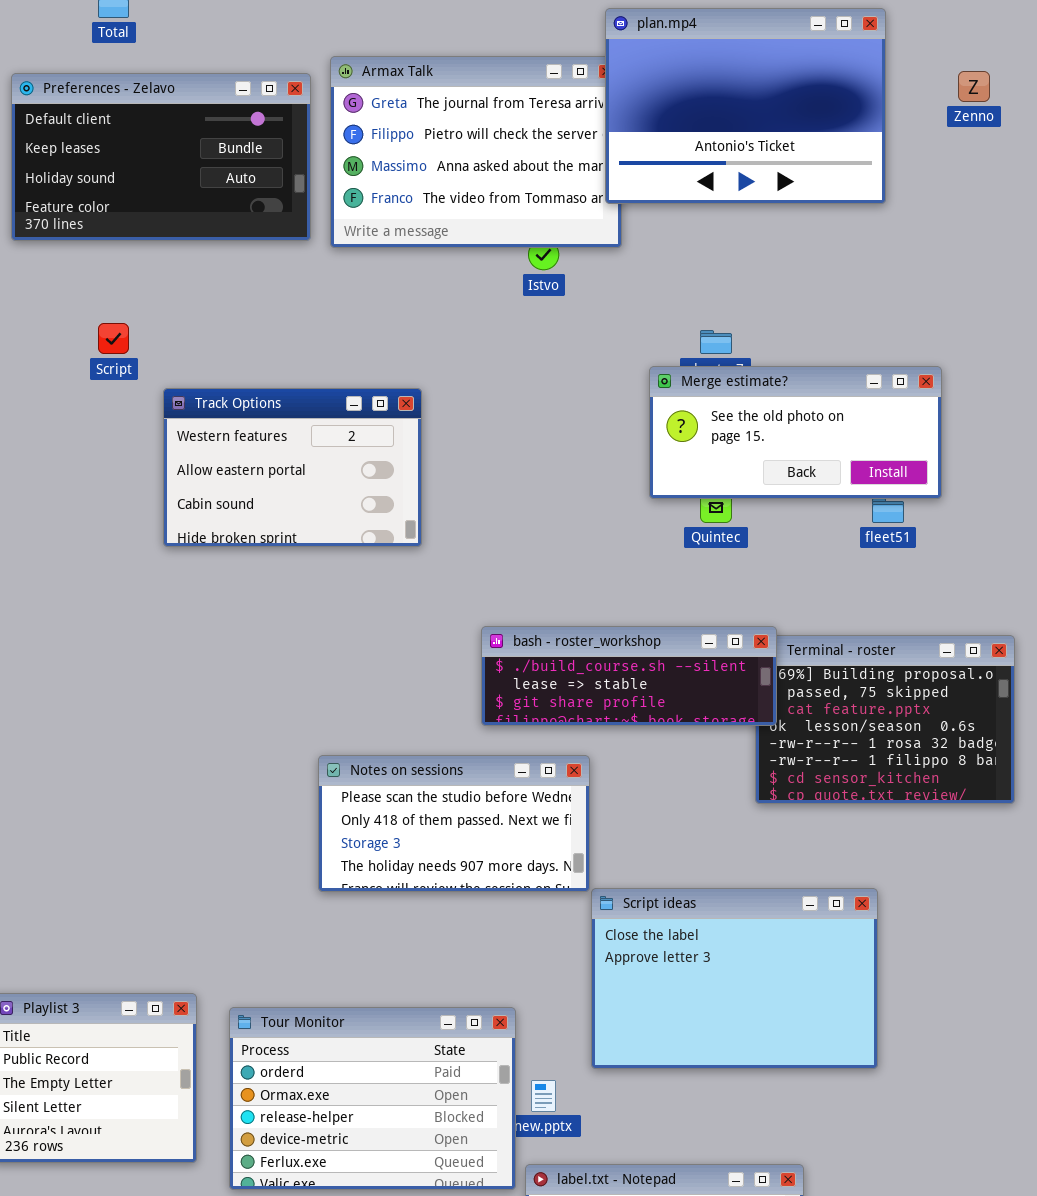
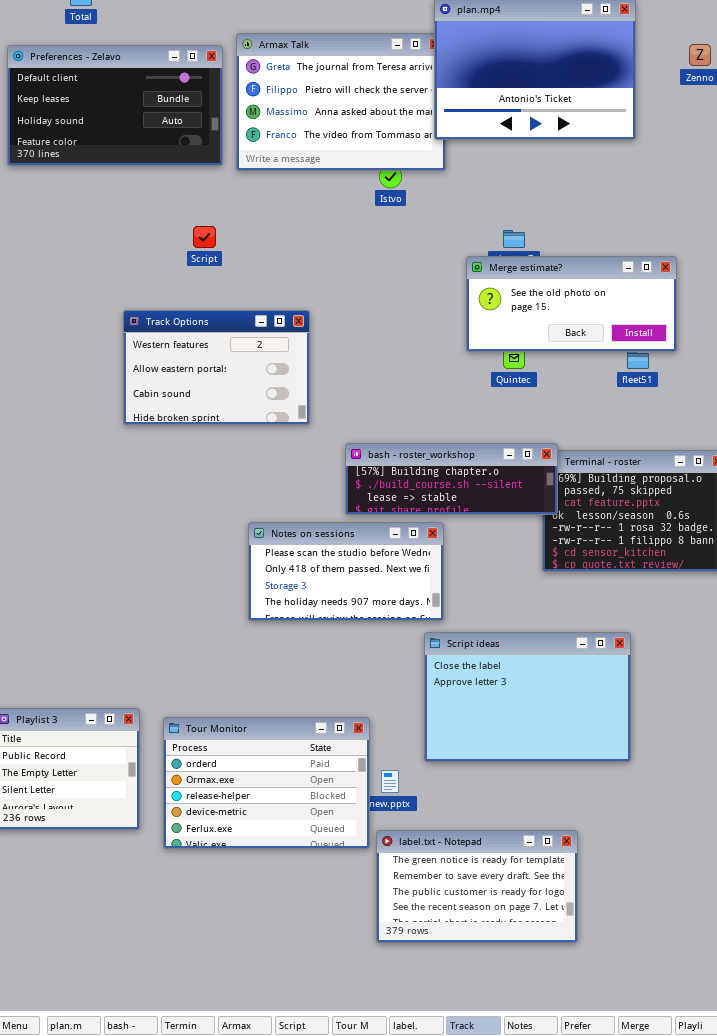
Script: [98,323,129,354] -> [193,226,216,248], moved
Track Options: [163,388,422,547] -> [123,310,310,425], moved
bash - roster_workshop: [481,626,777,726] -> [345,443,558,515], scrolled up 1 row
Notes on sessions: [318,755,590,892] -> [248,522,444,621], moved

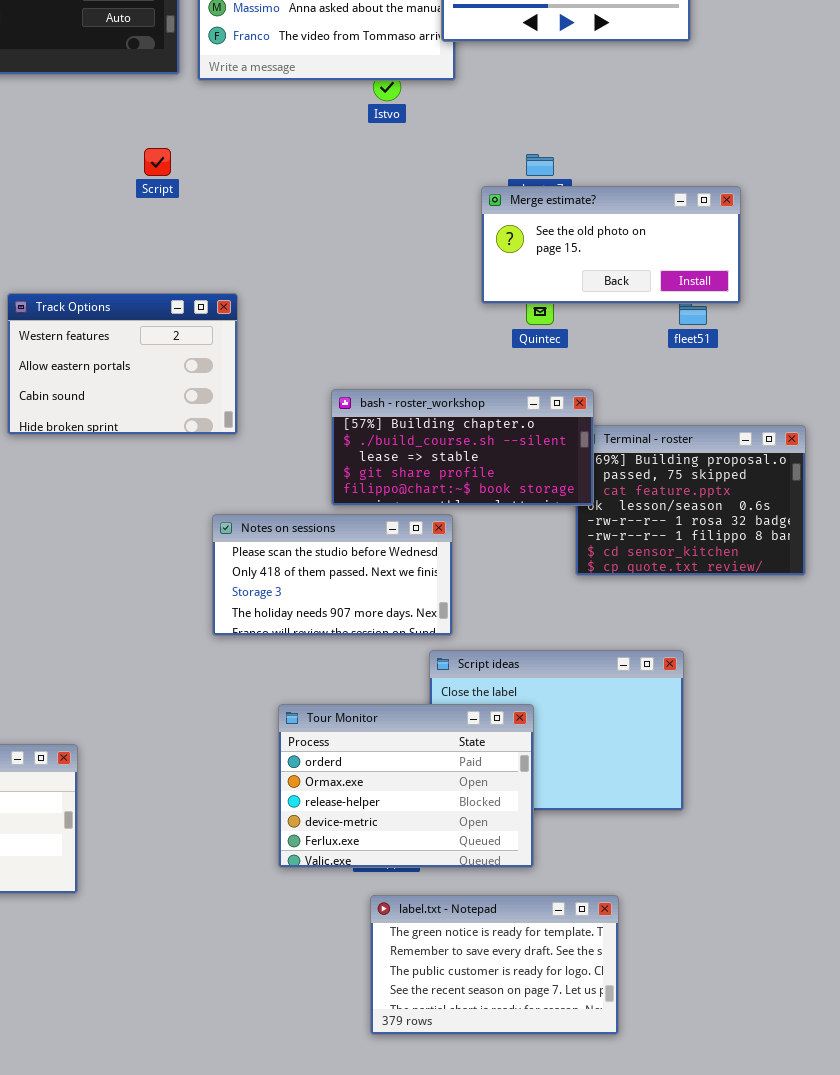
Track Options: [123,310,310,425] -> [7,293,238,435], moved
bash - roster_workshop: [345,443,558,515] -> [331,389,594,506], resized
Tour Monitor: [163,717,370,849] -> [278,704,534,868], moved

